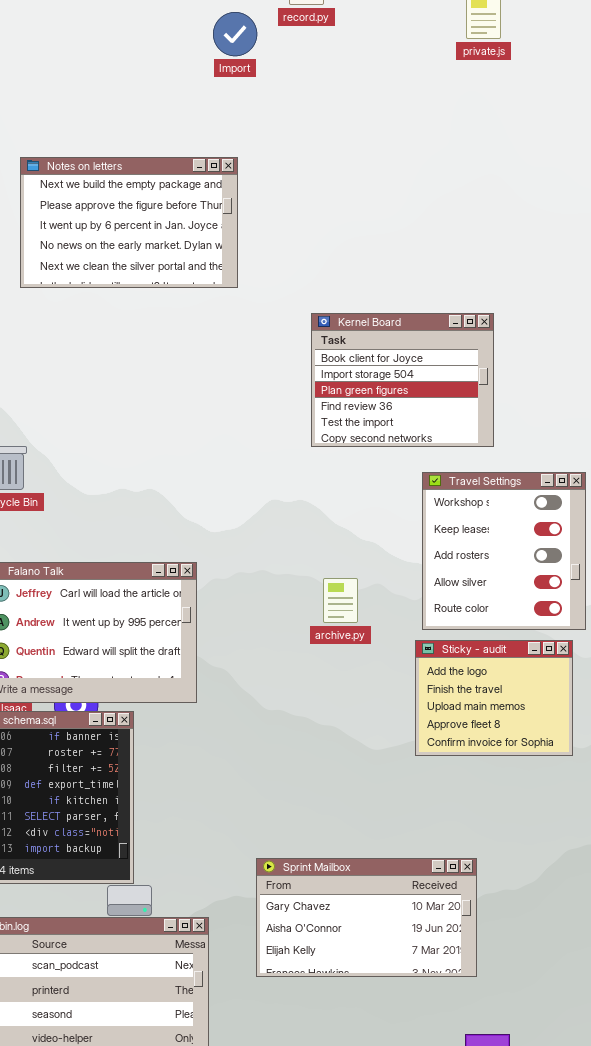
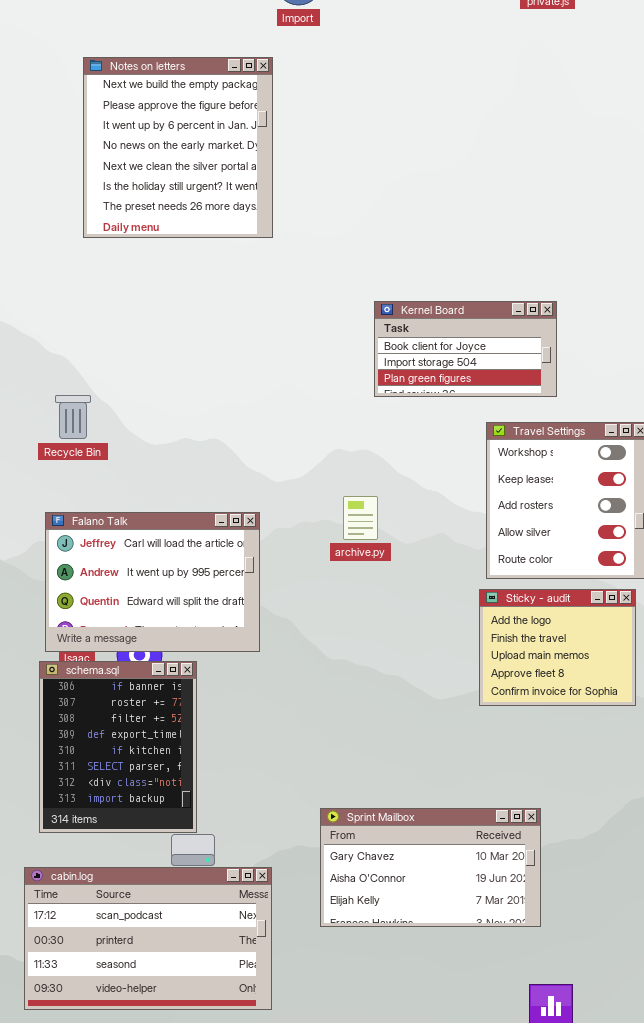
Notes on letters: [20,157,238,288] -> [83,57,273,238], resized
Kernel Board: [311,313,494,447] -> [374,301,557,397], resized
archive.py: [323,578,358,623] -> [343,496,378,540], moved

